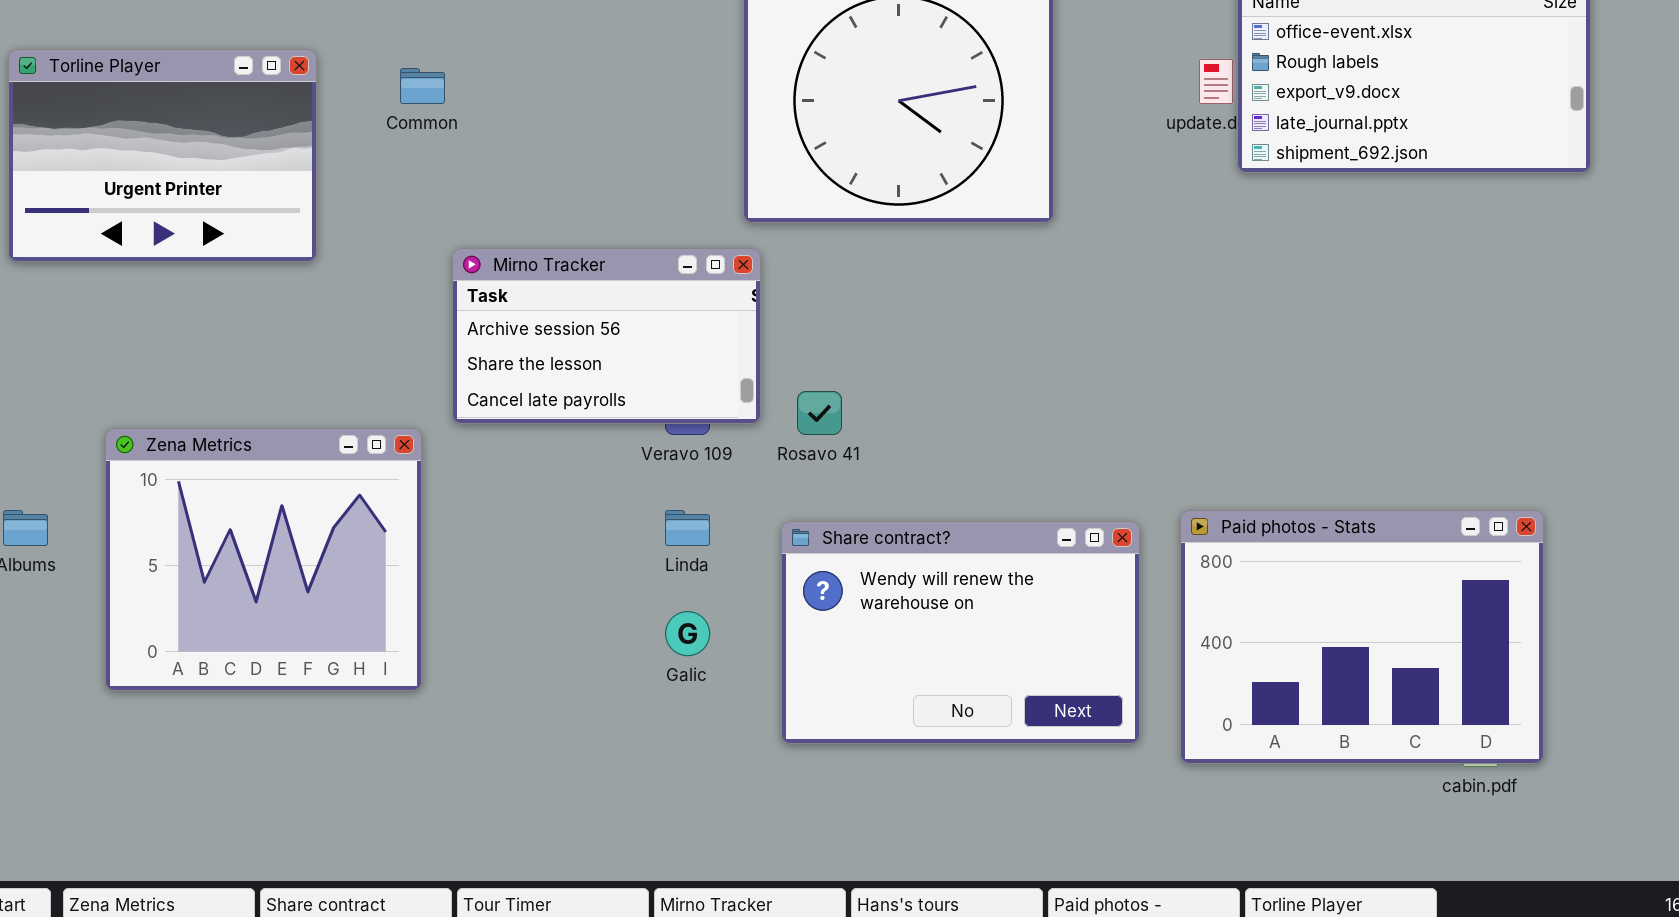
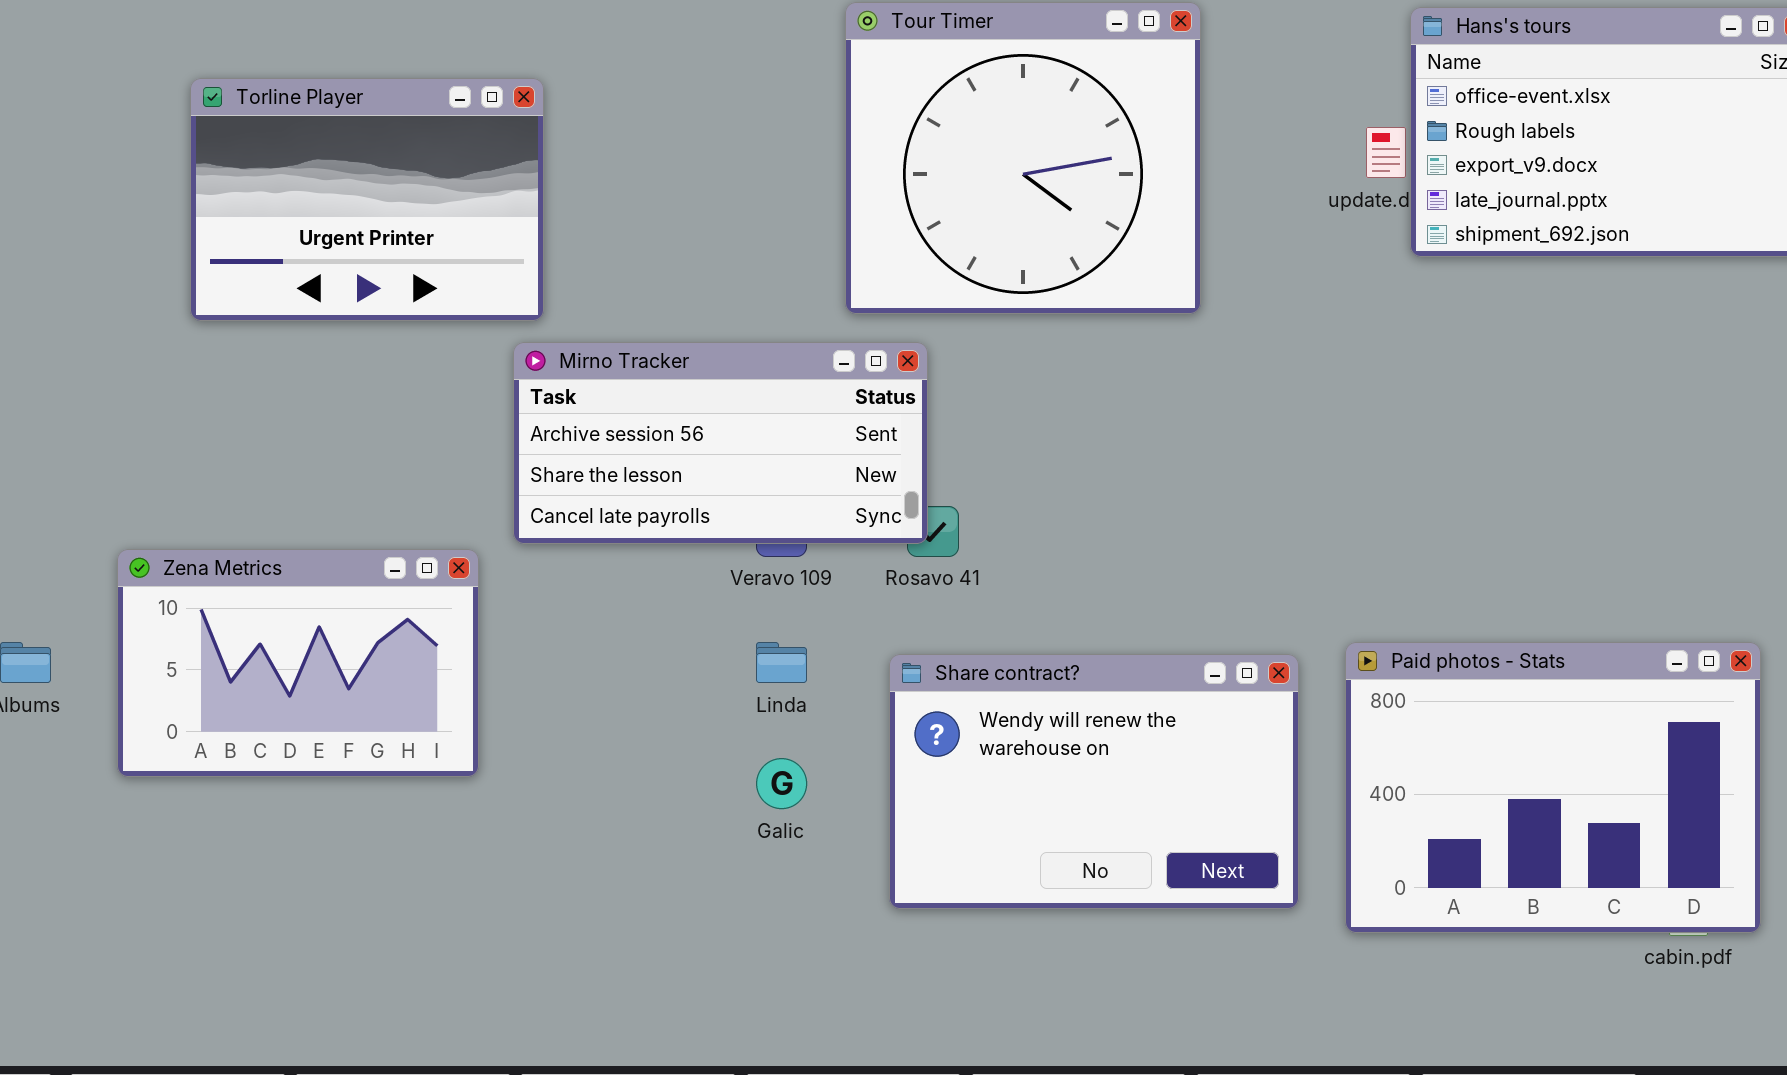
Torline Player: [8,49,317,262] -> [190,78,544,321], moved
Mirno Tracker: [452,248,761,424] -> [513,342,928,544], resized
Zena Metrics: [105,428,422,691] -> [117,549,479,777], resized

